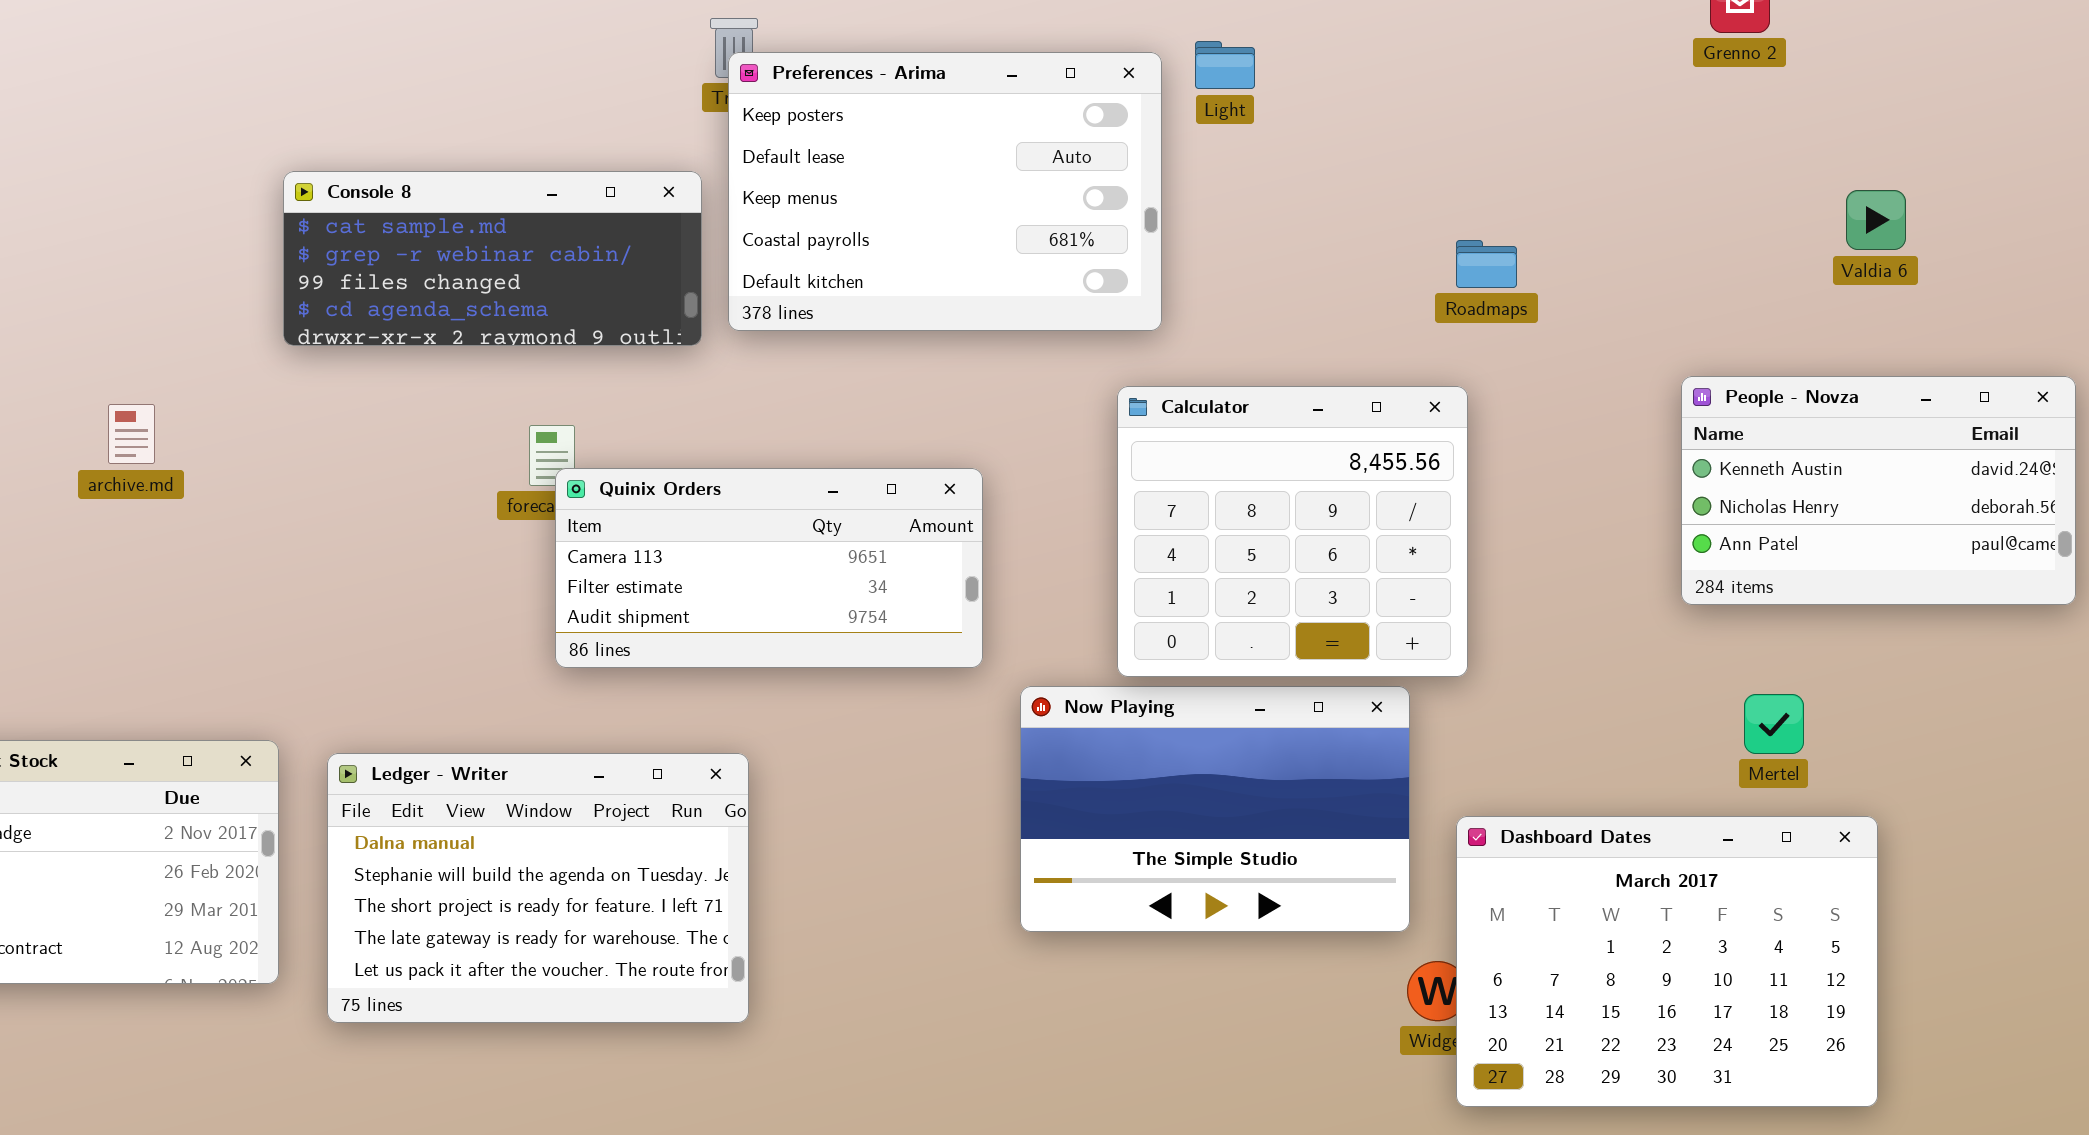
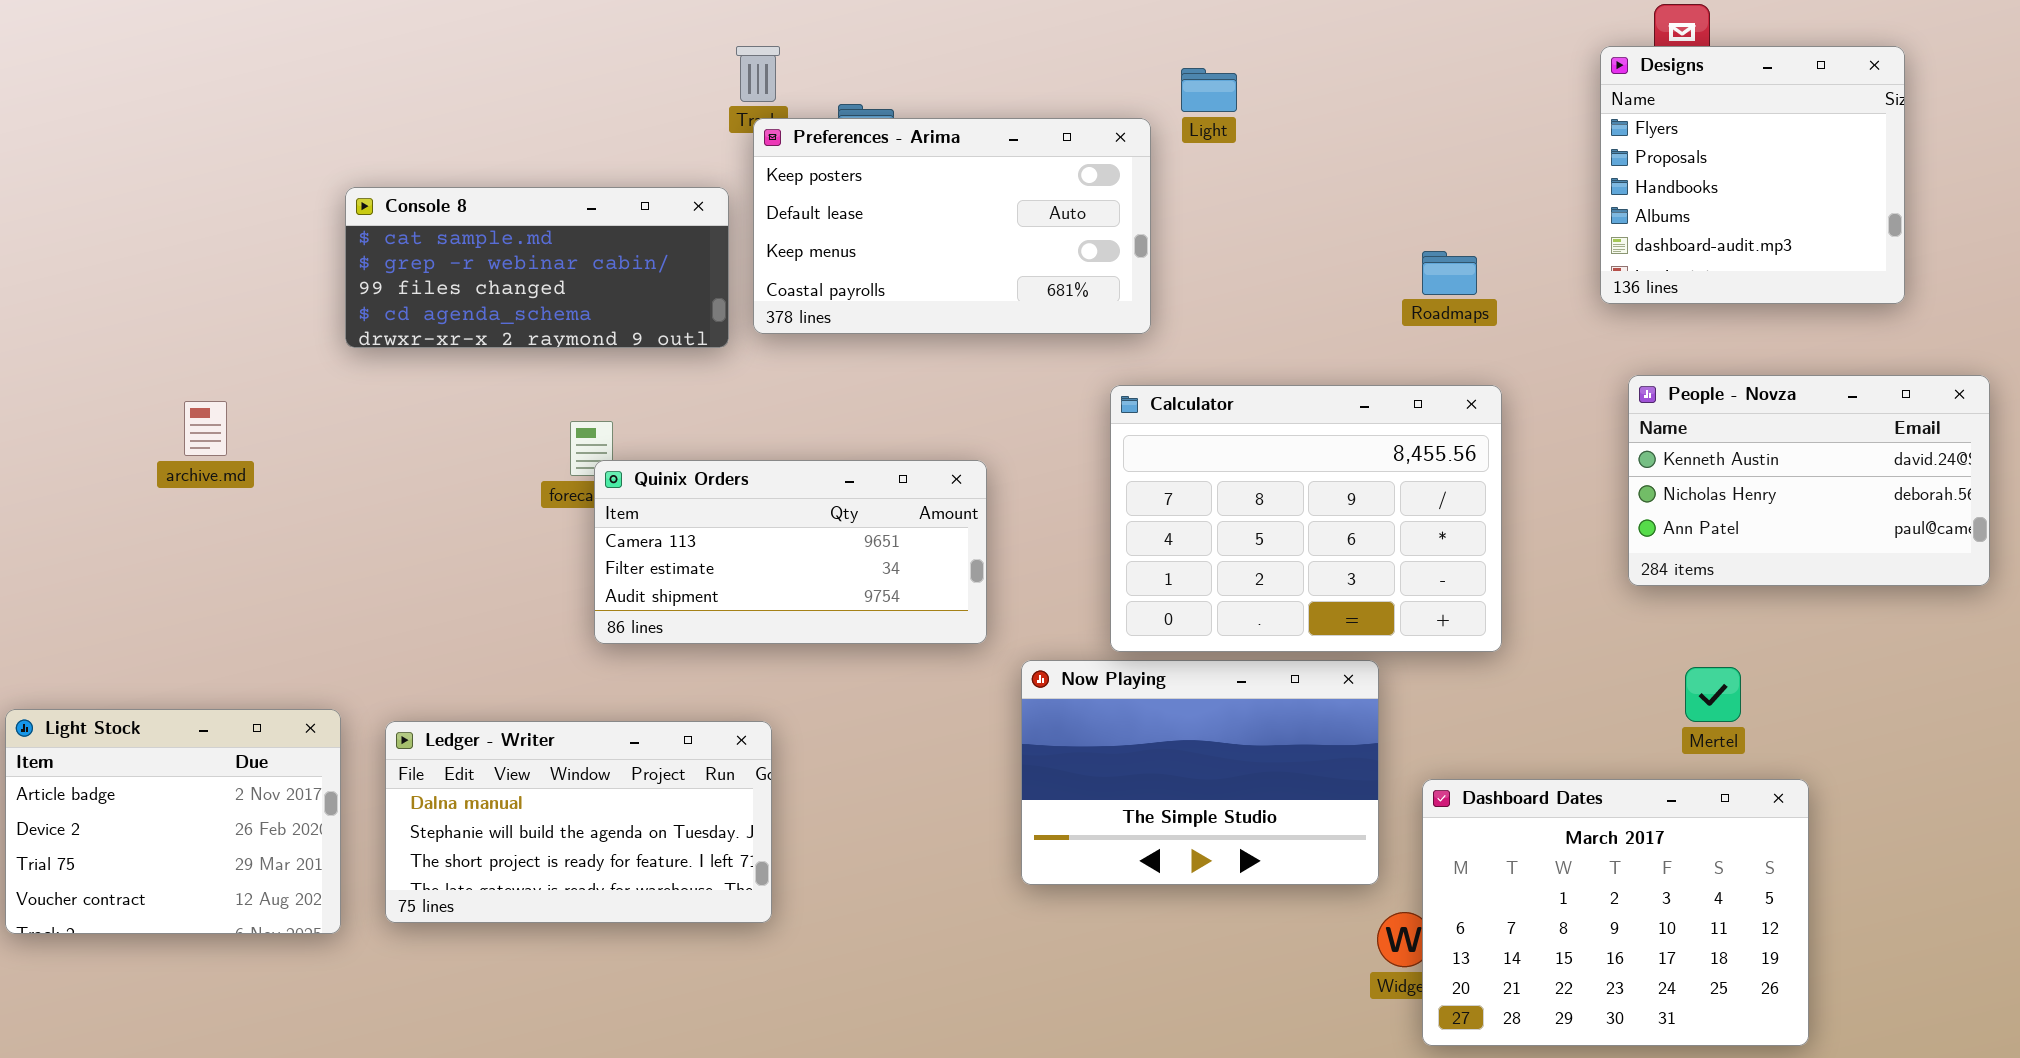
Designs: none -> [1600,46,1905,304], opened
Preferences - Arima: [728,52,1162,331] -> [753,118,1151,334], resized
Calculator: [1117,386,1468,677] -> [1110,385,1502,652], resized
Ledger - Writer: [327,753,749,1023] -> [385,721,772,923], resized

